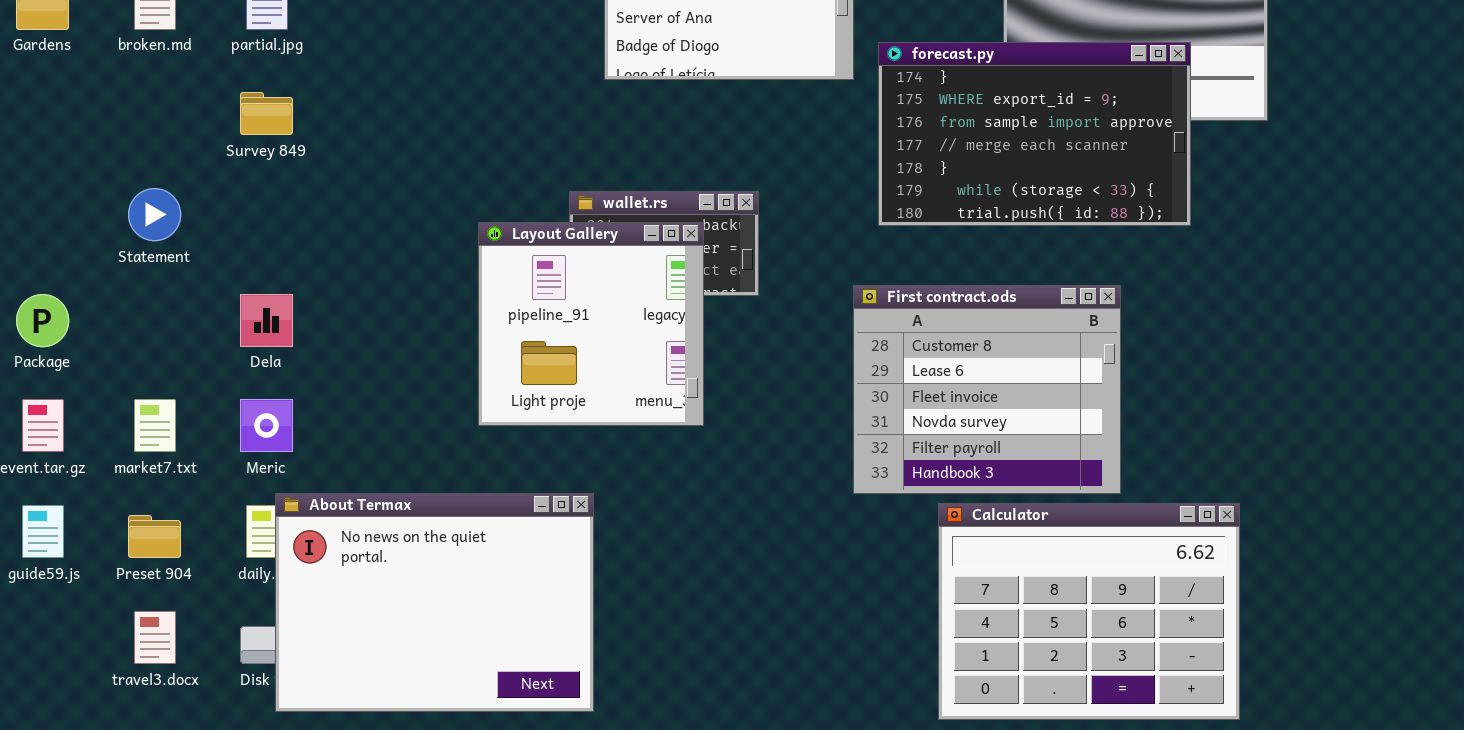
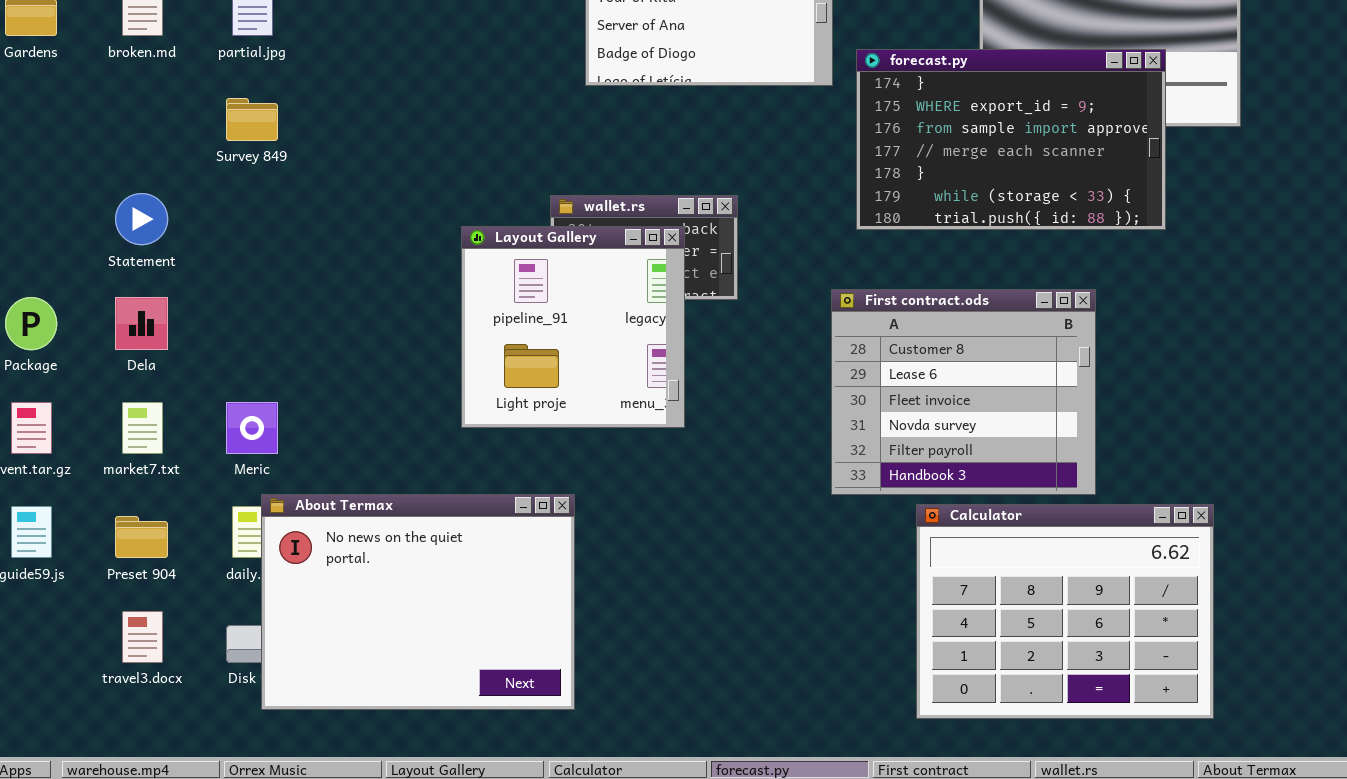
Dela: [240,294,293,347] -> [115,297,168,350], moved

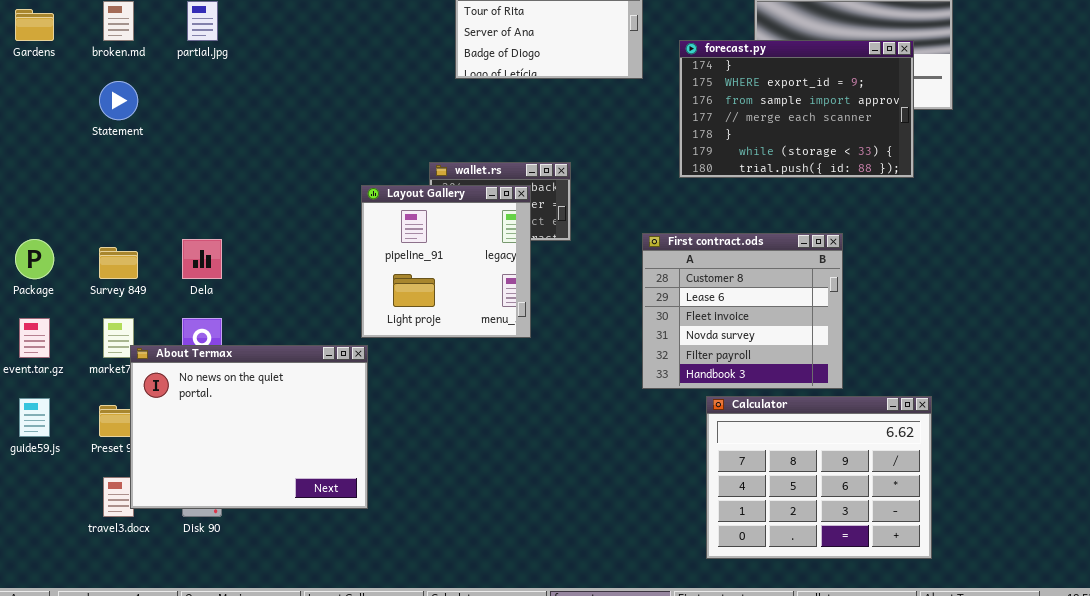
forecast.py: [856,49,1166,230] -> [679,40,914,178], moved
Survey 849: [226,98,278,141] -> [99,247,138,279], moved
Statement: [115,193,168,245] -> [99,81,138,120], moved
Dela: [115,297,168,350] -> [182,239,222,279], moved
About Termax: [261,494,575,710] -> [130,345,368,509], moved

